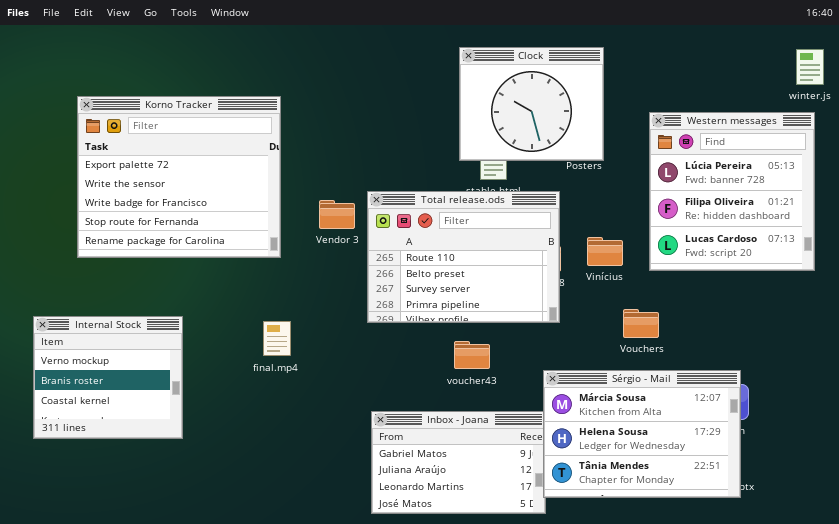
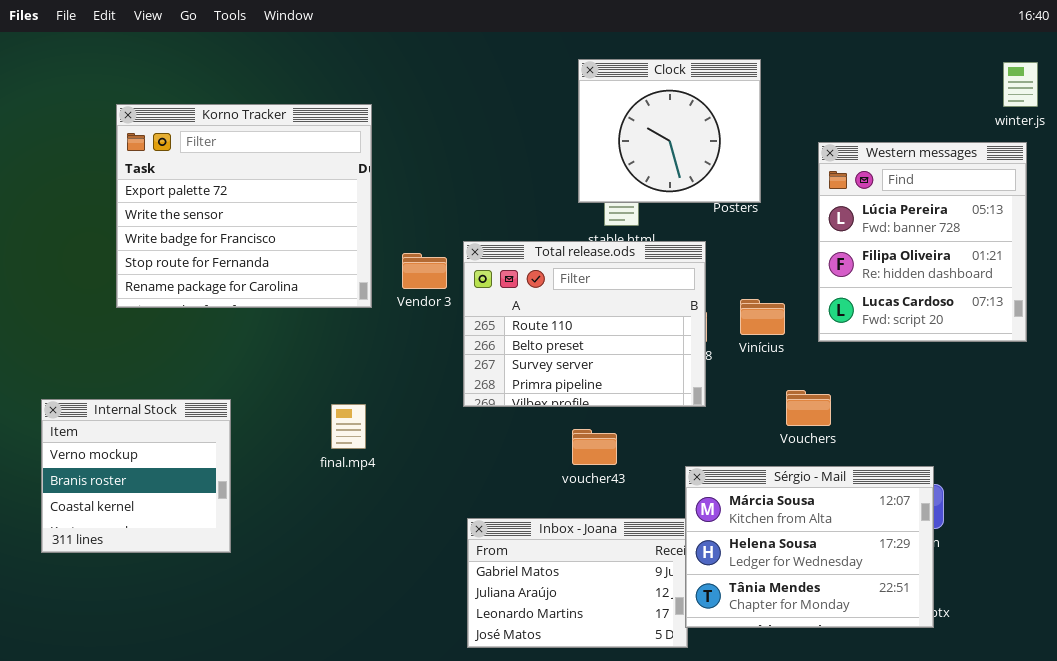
Korno Tracker: [77,96,281,258] -> [116,104,372,308], moved

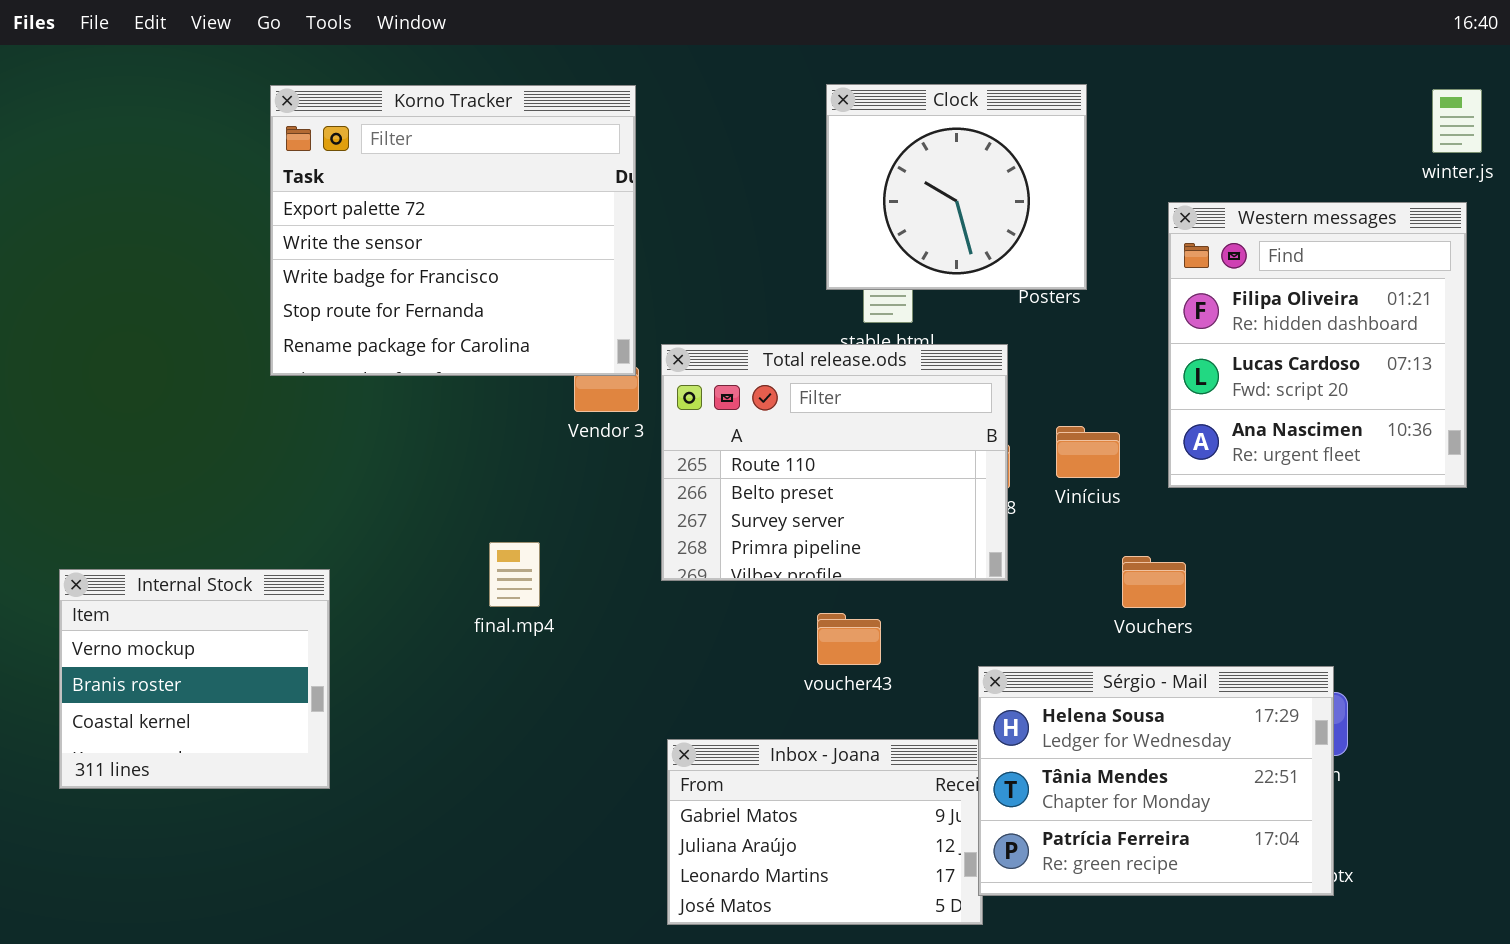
Korno Tracker: [116,104,372,308] -> [270,85,636,376], moved
Western messages: [818,142,1027,342] -> [1168,202,1467,488], scrolled down 1 row
final.mp4: [331,404,366,449] -> [489,542,540,607], moved
Sérgio - Mail: [685,466,934,628] -> [978,666,1334,896], scrolled down 1 row

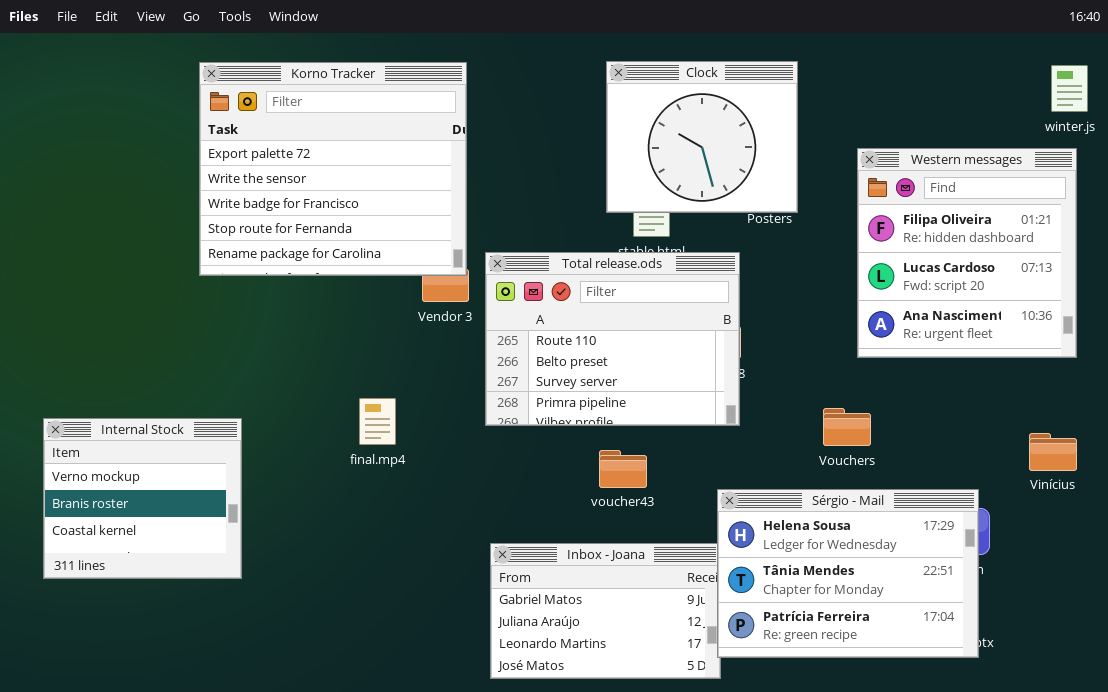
Vinícius: [1056,426,1120,478] -> [1029,433,1077,471], moved

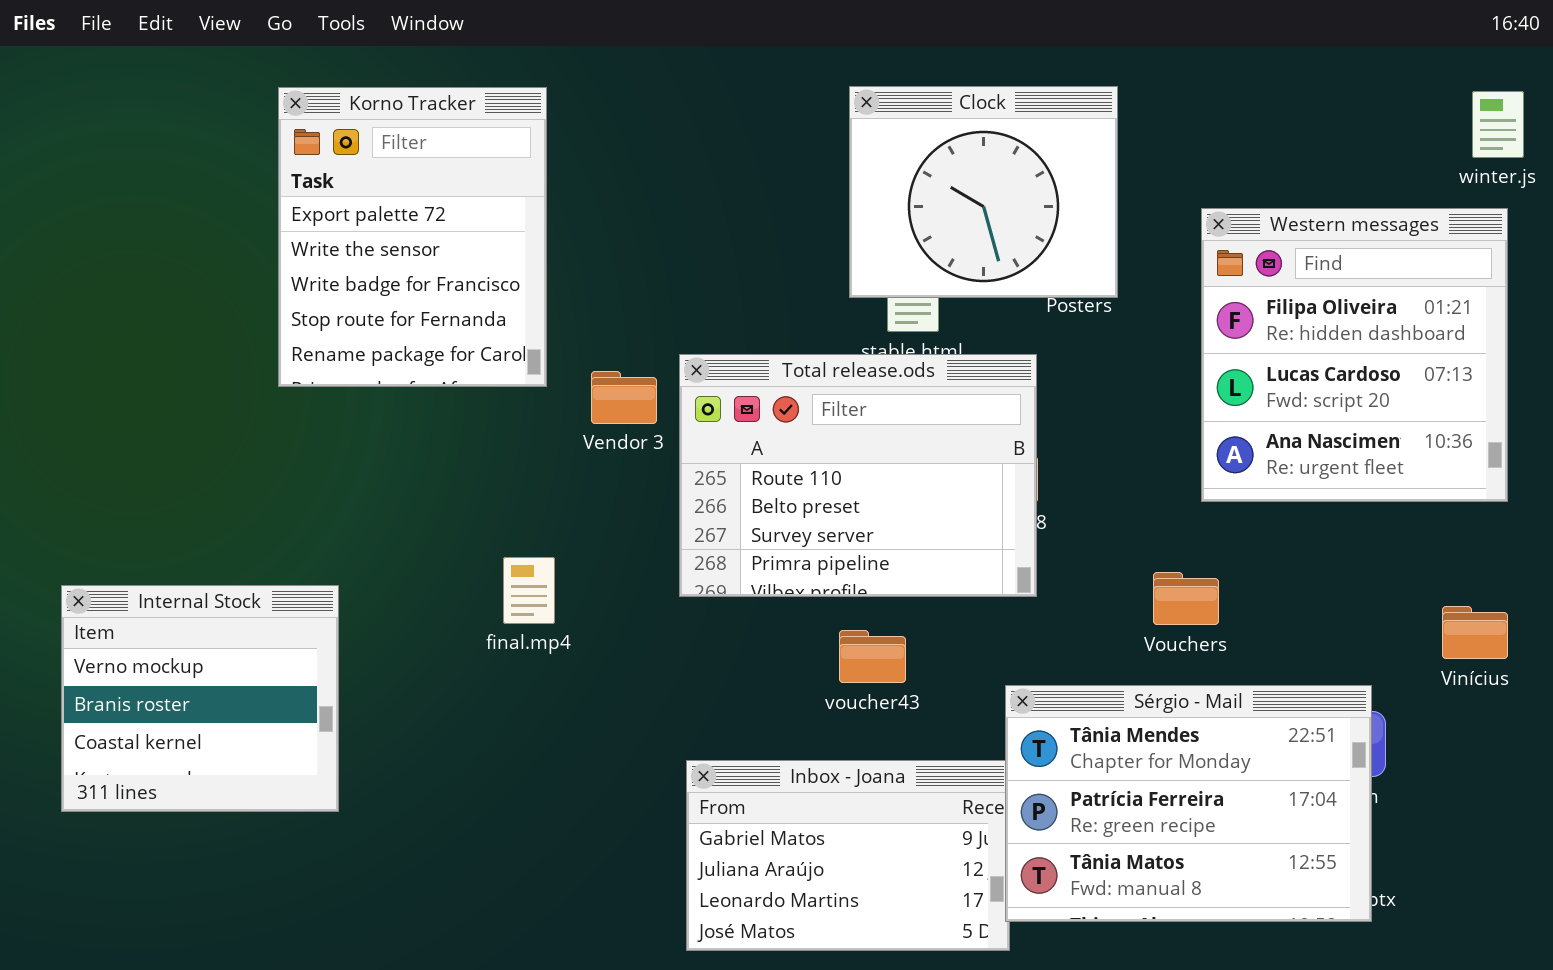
Korno Tracker: [199,62,467,276] -> [278,87,547,387], resized
Sérgio - Mail: [717,489,979,658] -> [1005,685,1372,922], scrolled down 1 row

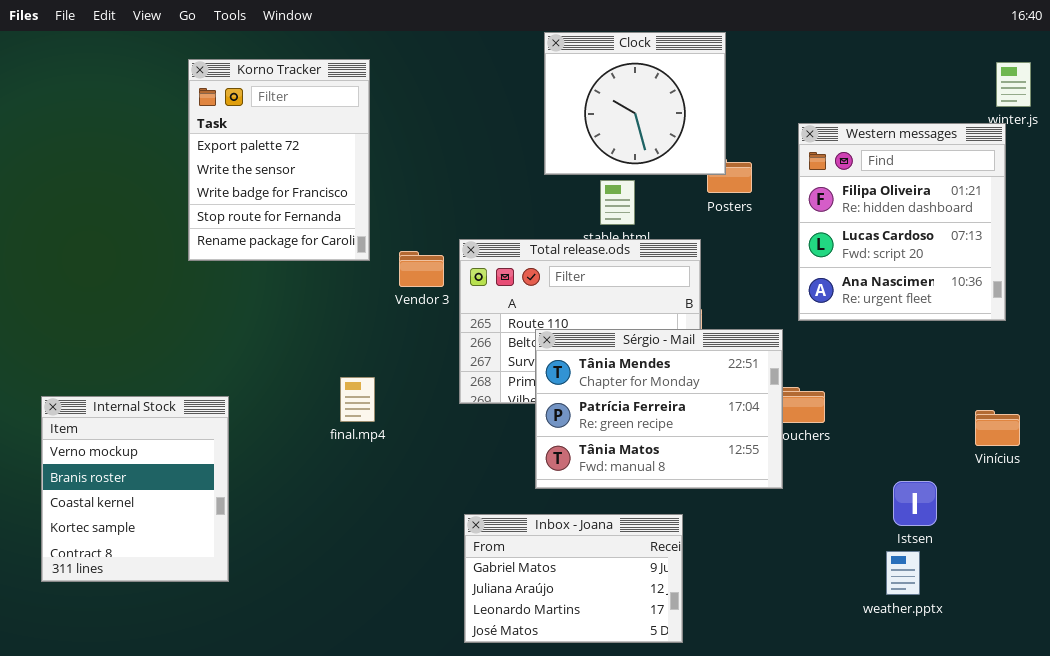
Clock: [849,86,1118,298] -> [544,32,726,175], moved
Western messages: [1201,208,1508,502] -> [798,123,1006,321], moved
Internal Stock: [61,585,339,812] -> [41,396,229,582], resized
Sérgio - Mail: [1005,685,1372,922] -> [535,329,783,489], moved

